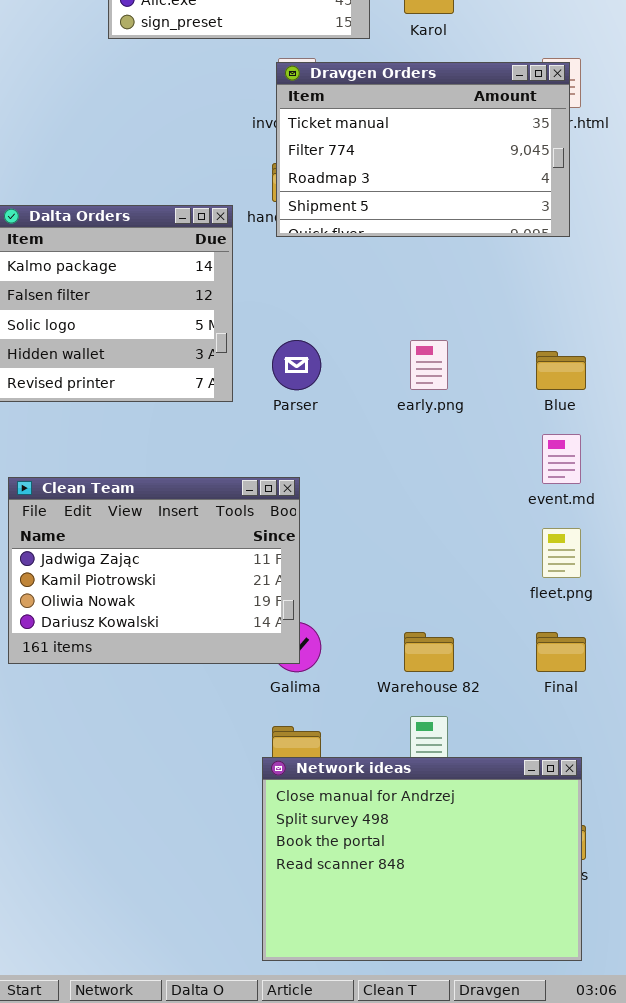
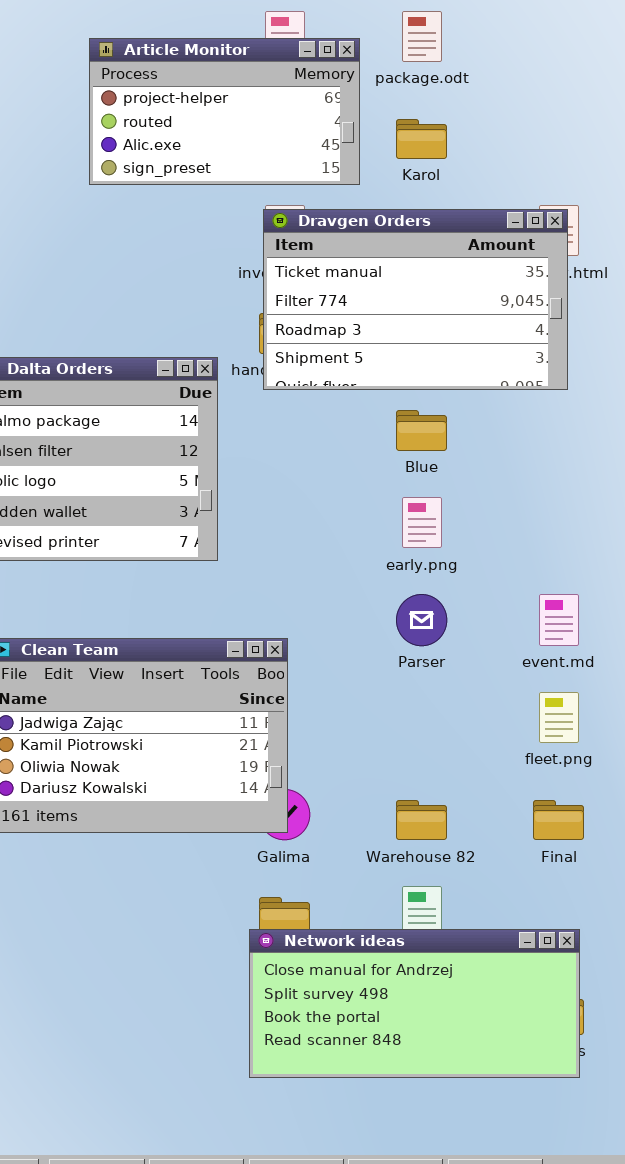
Parser: [272,340,321,390] -> [396,594,447,646], moved
Blue: [536,351,586,390] -> [396,410,447,451], moved
Network ideas: [262,757,582,961] -> [249,929,580,1078], resized

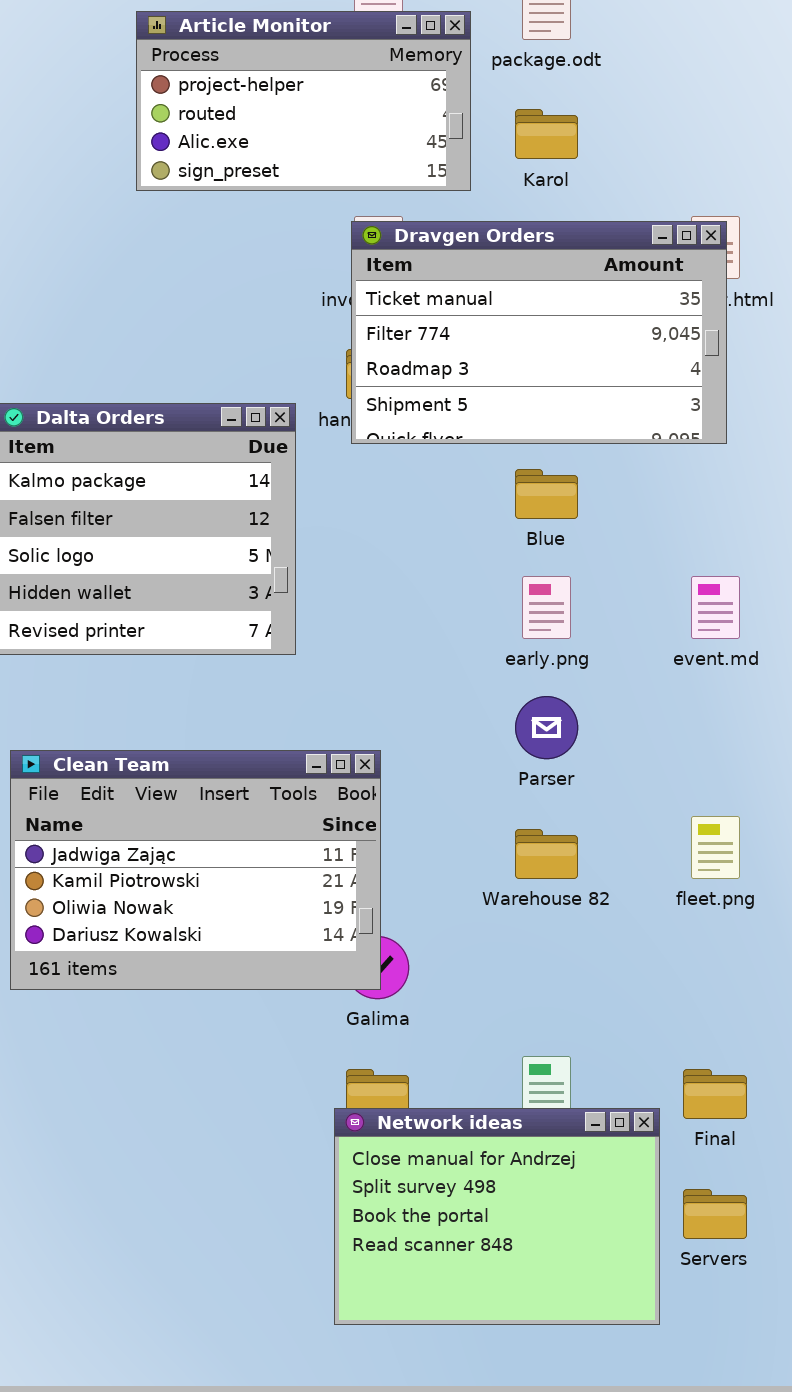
event.md: [539,594,579,646] -> [691,576,740,639], moved
Warehouse 82: [396,800,447,840] -> [515,829,578,879], moved
Final: [533,800,584,840] -> [683,1069,747,1119], moved
Network ideas: [249,929,580,1078] -> [334,1108,660,1325], resized

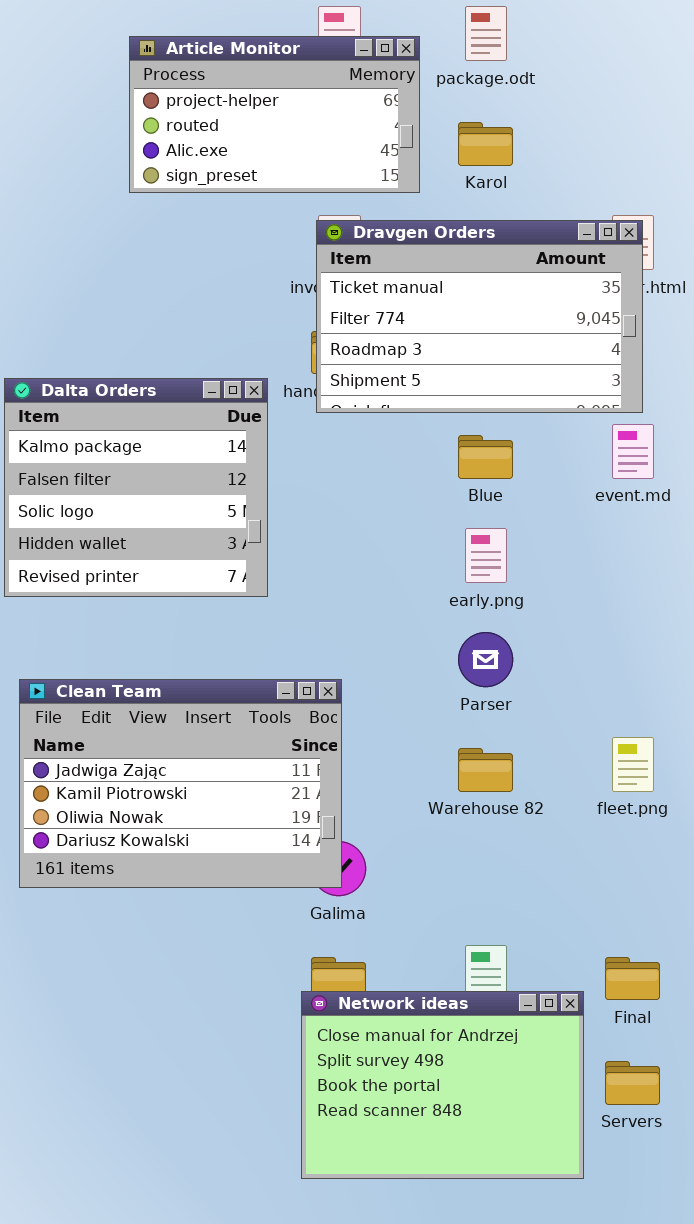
event.md: [691,576,740,639] -> [612,424,654,479], moved

